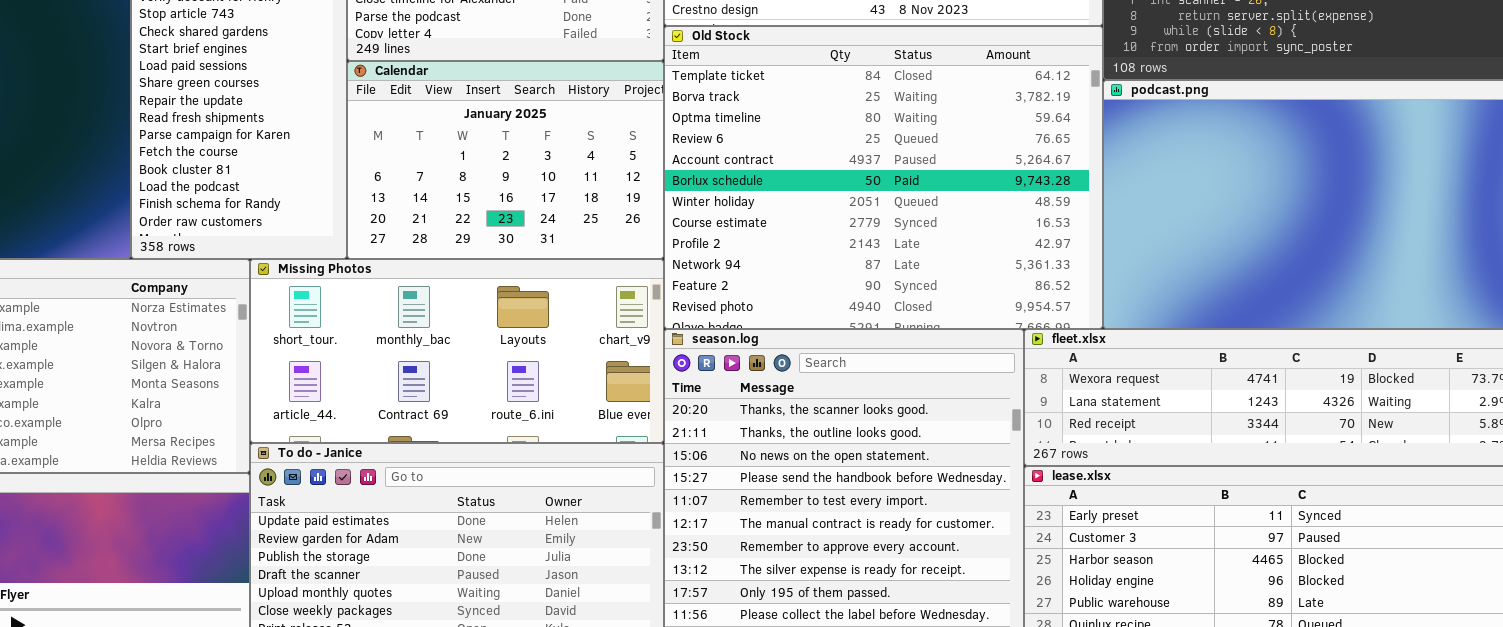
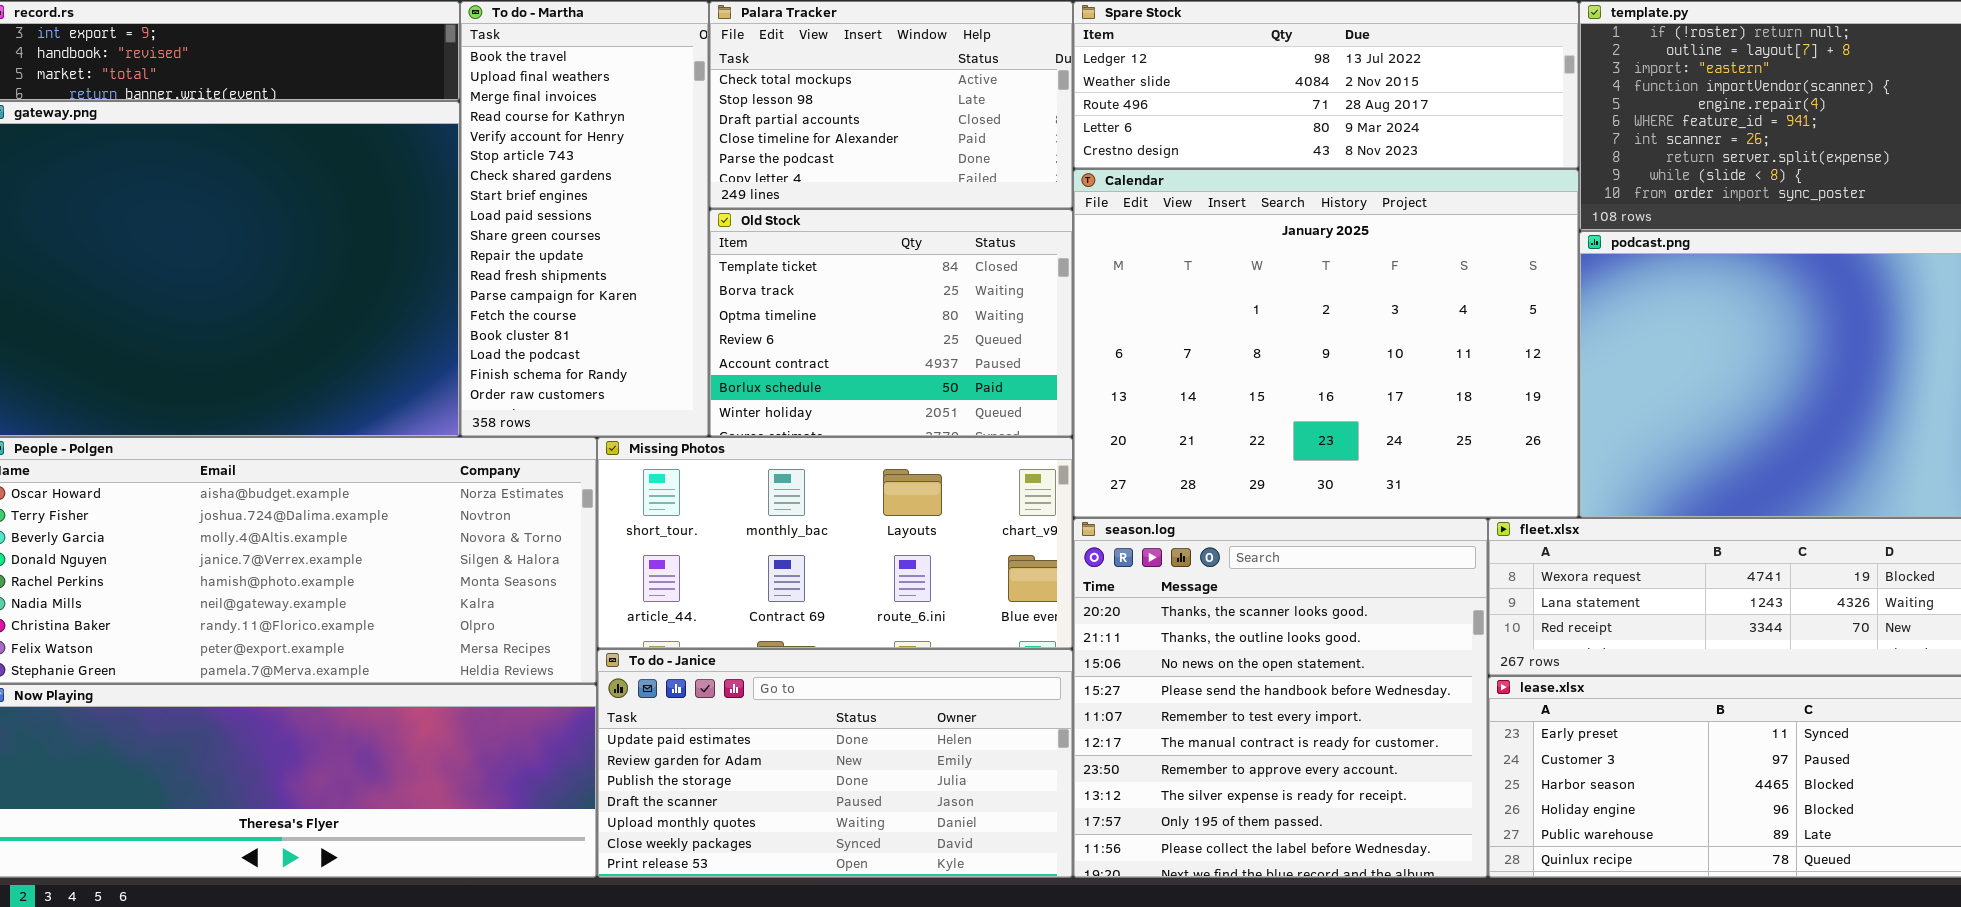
Old Stock: [664,26,1103,329] -> [709,209,1073,437], moved, resized
Calendar: [347,61,664,259] -> [1073,169,1579,518], moved, resized

